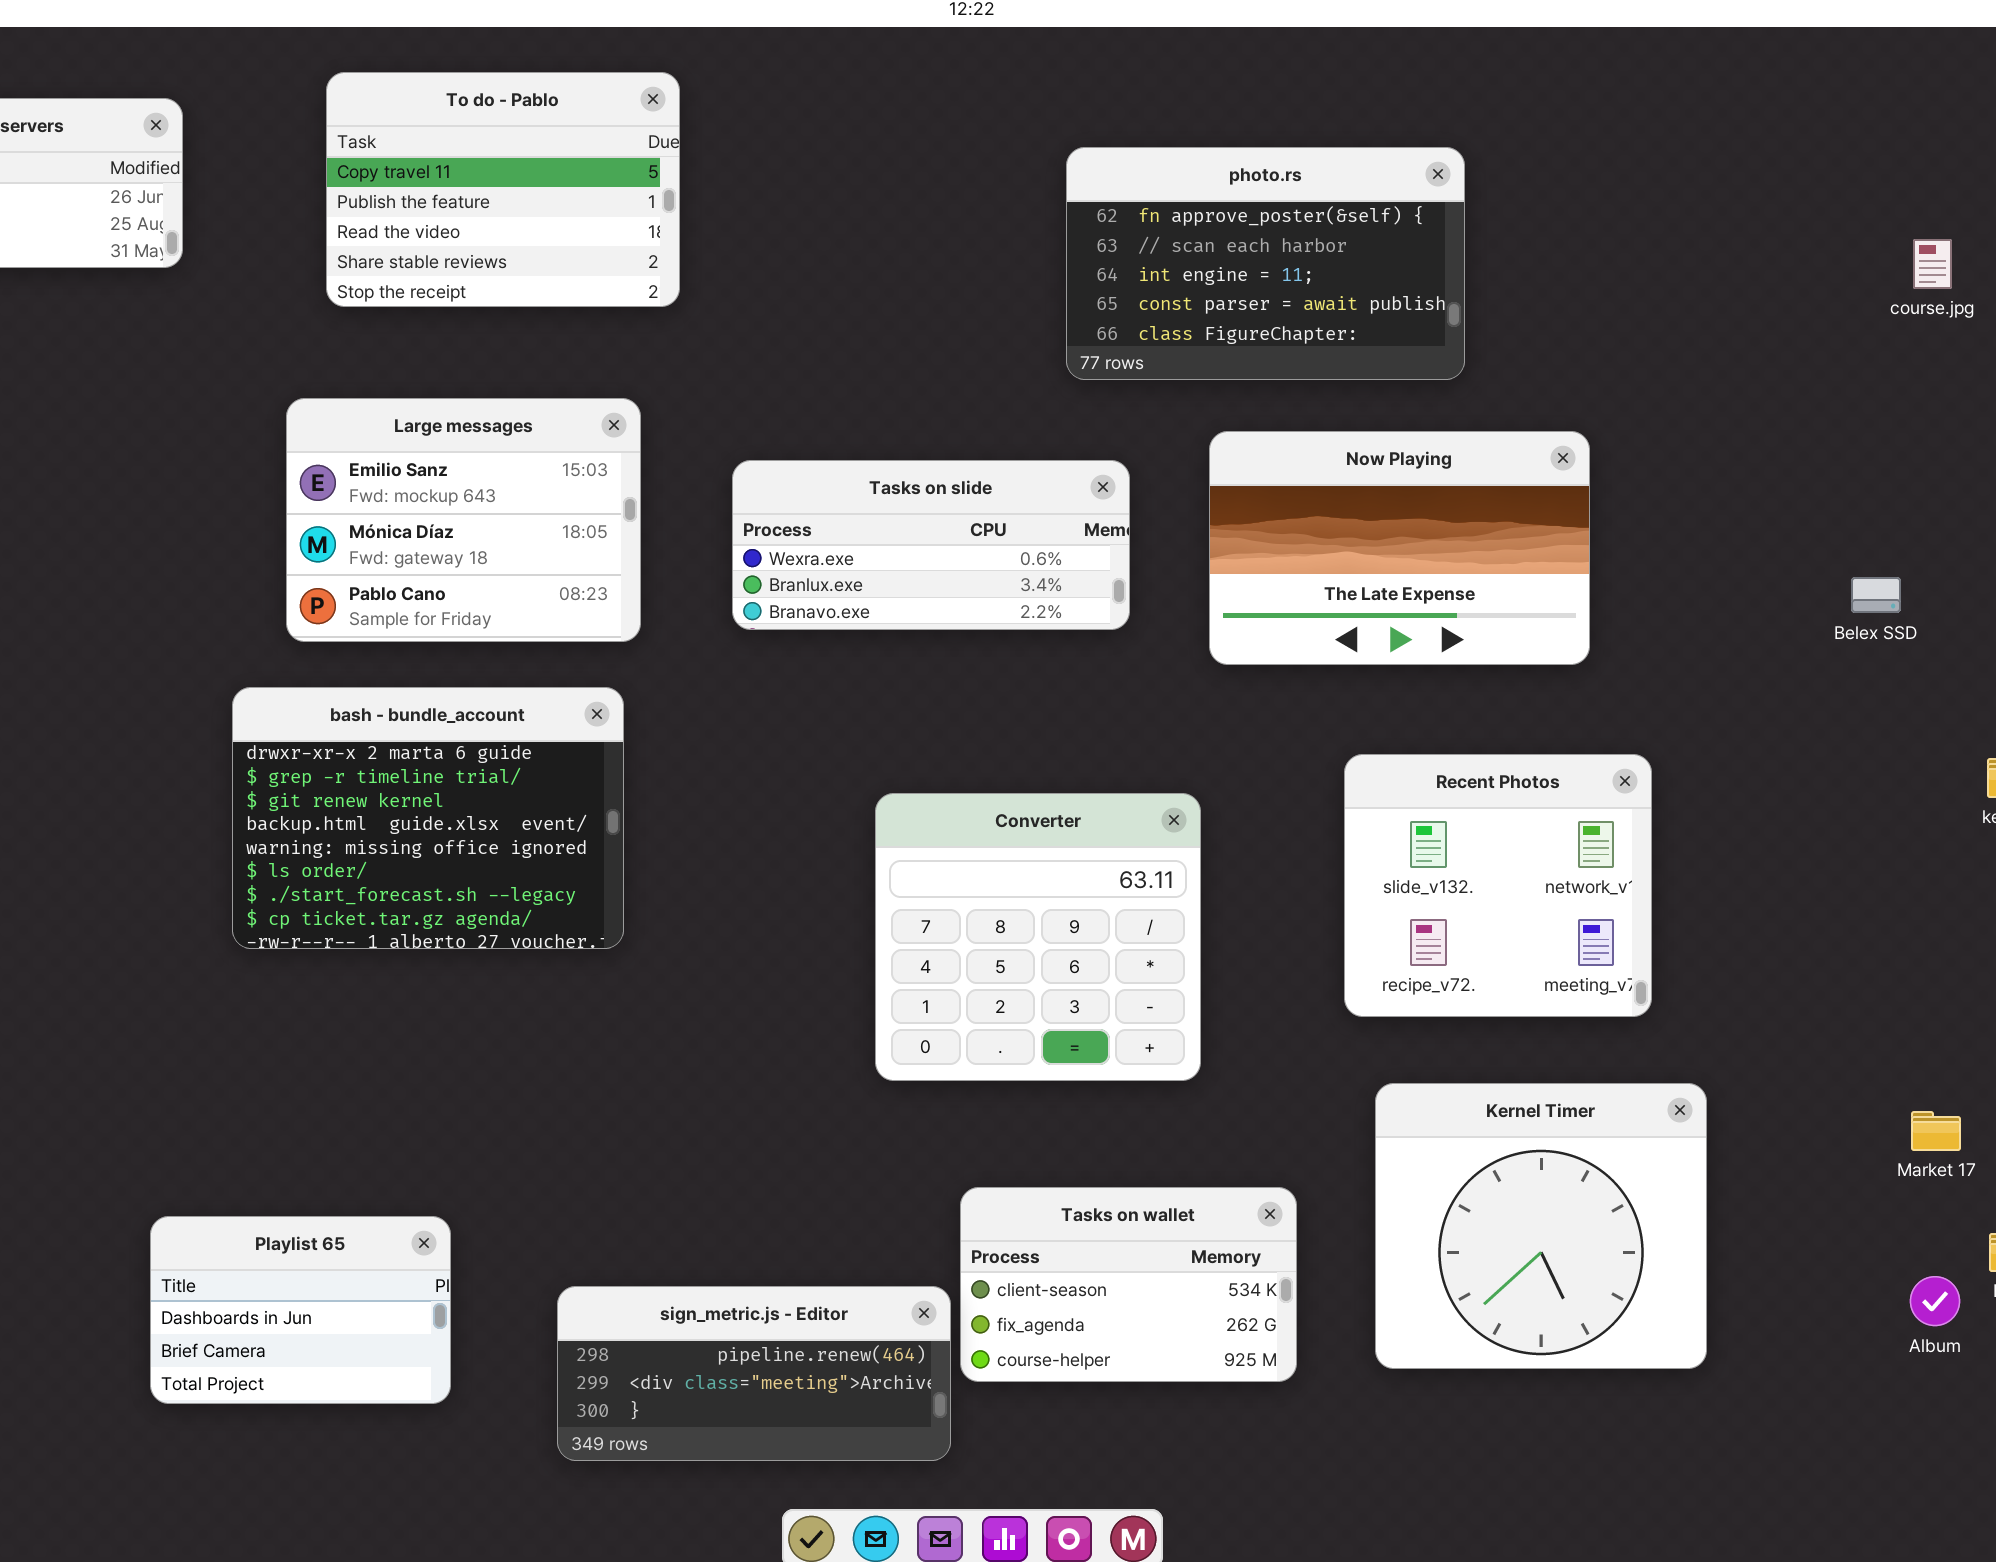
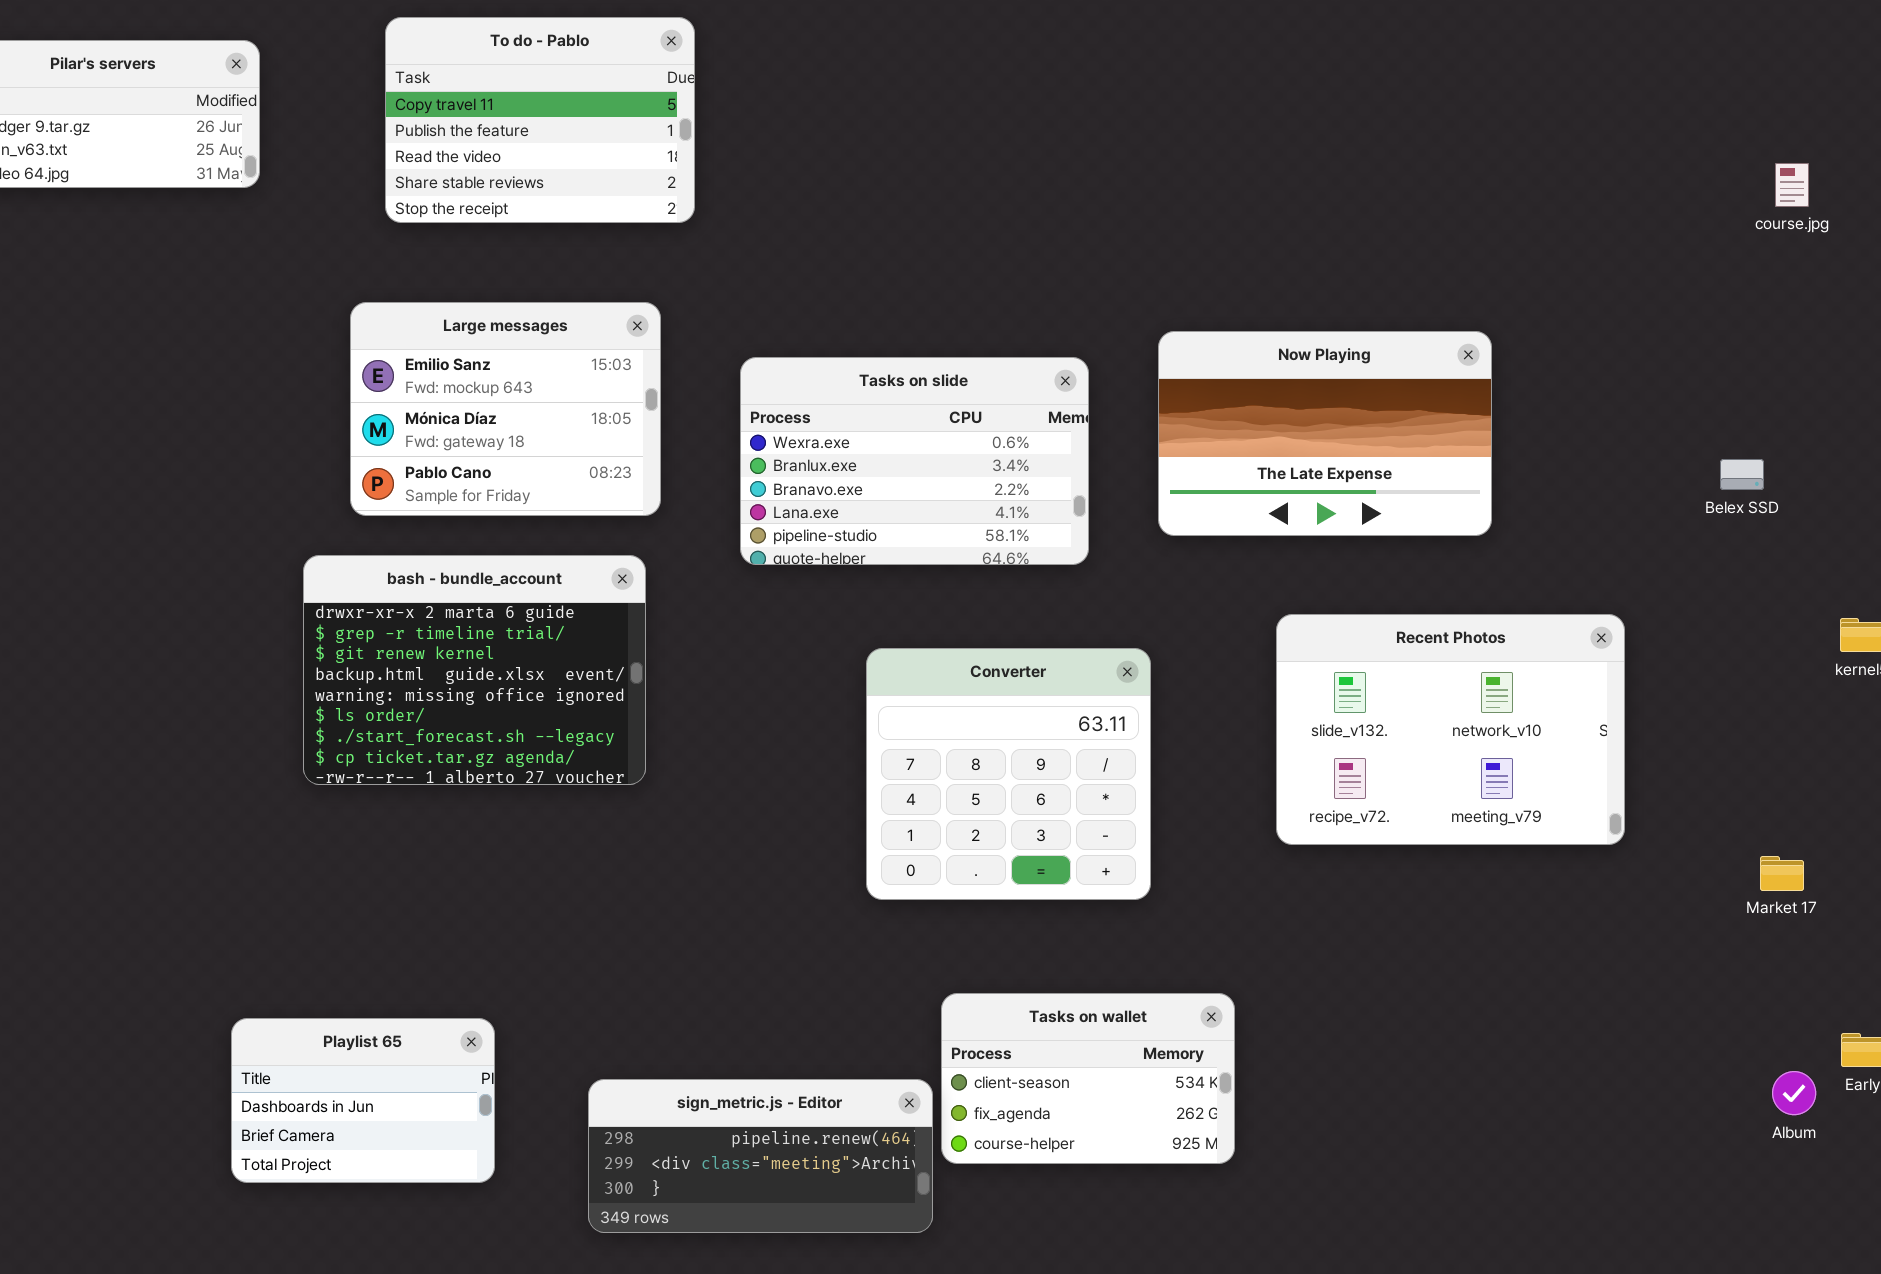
photo.rs: [1066,147,1465,380] -> none, closed
Tasks on slide: [732,460,1130,630] -> [740,357,1089,565], resized
Recent Photos: [1344,754,1652,1017] -> [1276,614,1625,845], resized
Kernel Timer: [1375,1083,1707,1369] -> none, closed
Market 17: [1911,1111,1961,1151] -> [1760,856,1804,891], moved

